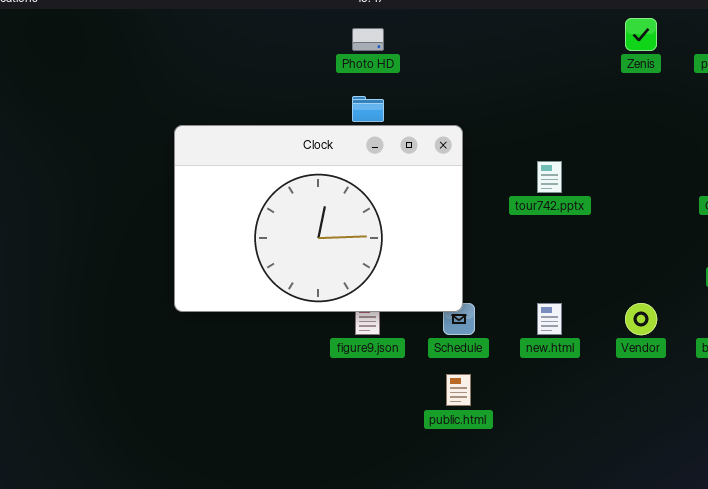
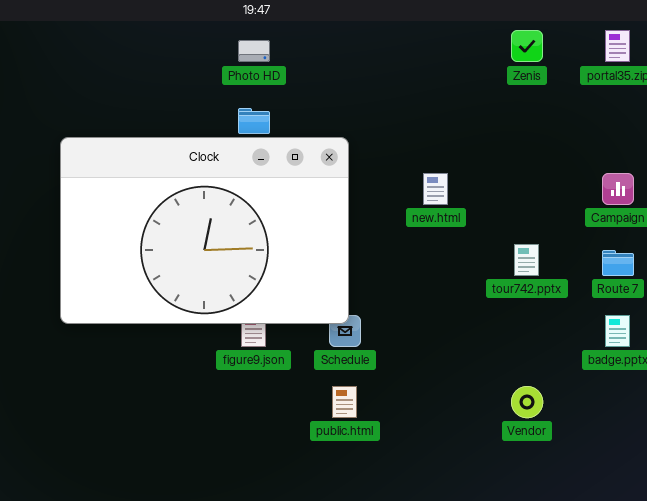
tour742.pptx: [537,161,562,193] -> [514,244,539,276], moved
new.html: [537,303,562,335] -> [423,173,448,205], moved
Vendor: [625,303,657,335] -> [511,386,543,418], moved

